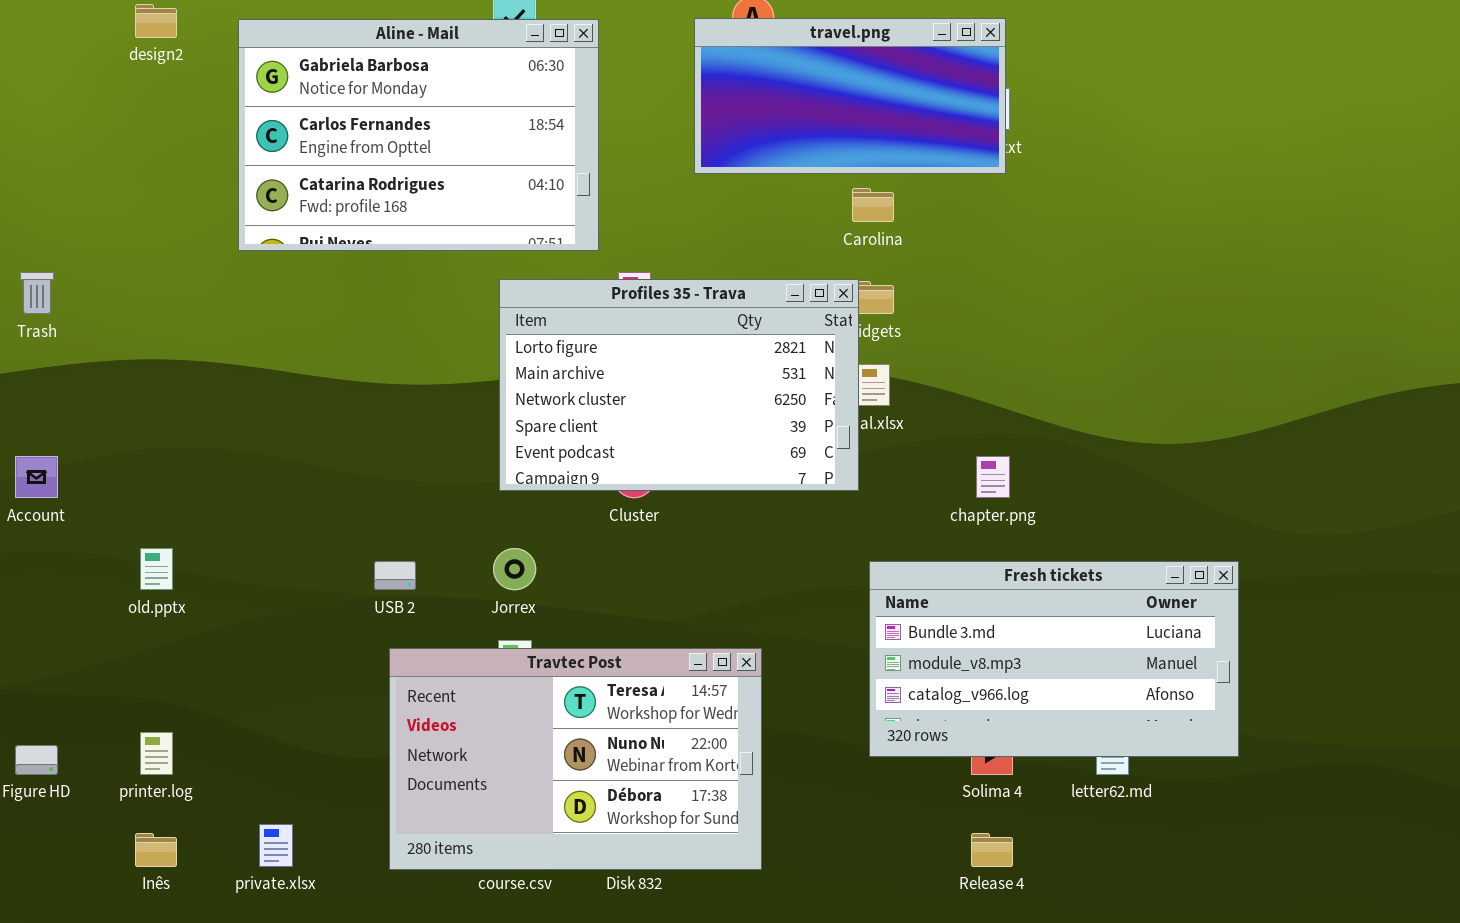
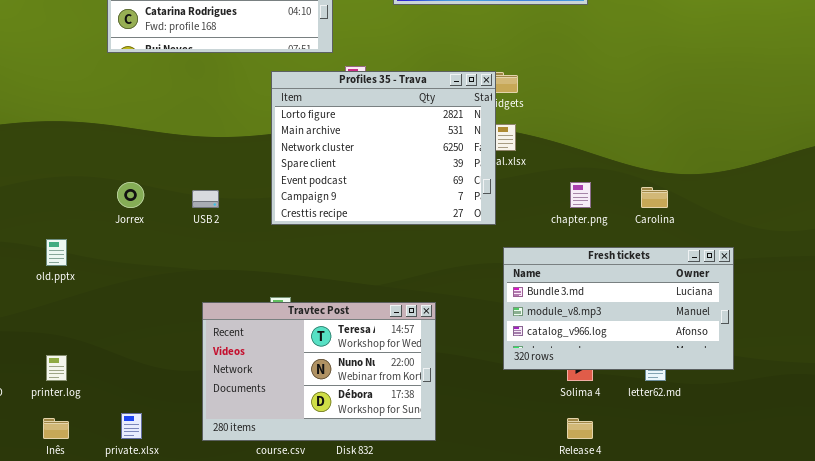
Carolina: [852,188,894,222] -> [641,187,668,208], moved
Profiles 35 - Trava: [499,279,859,491] -> [271,71,496,225], resized
Jorrex: [493,548,536,590] -> [117,182,144,208], moved
USB 2: [374,561,416,590] -> [192,190,219,208], moved

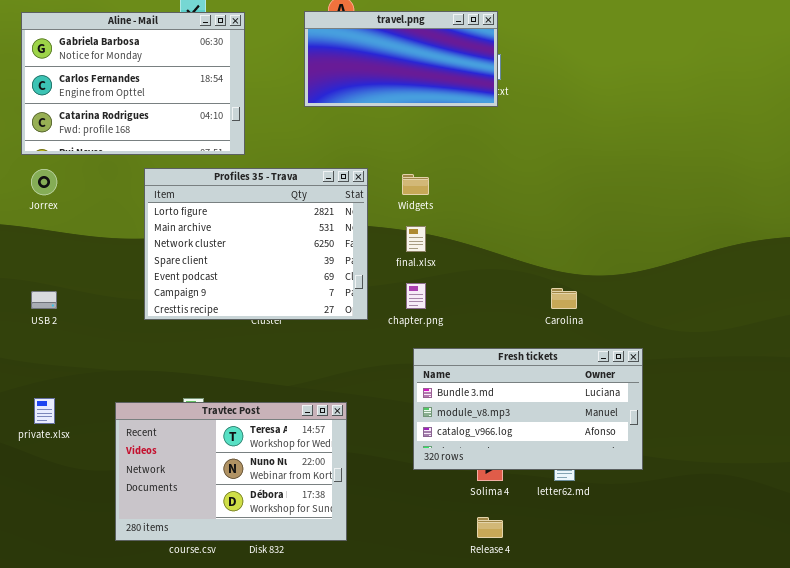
Profiles 35 - Trava: [271,71,496,225] -> [144,168,368,320], moved
Jorrex: [117,182,144,208] -> [31,169,57,195], moved
chapter.png: [570,182,591,208] -> [406,283,426,309], moved
USB 2: [192,190,219,208] -> [31,291,57,309], moved
private.xlsx: [121,413,142,439] -> [34,398,55,424], moved

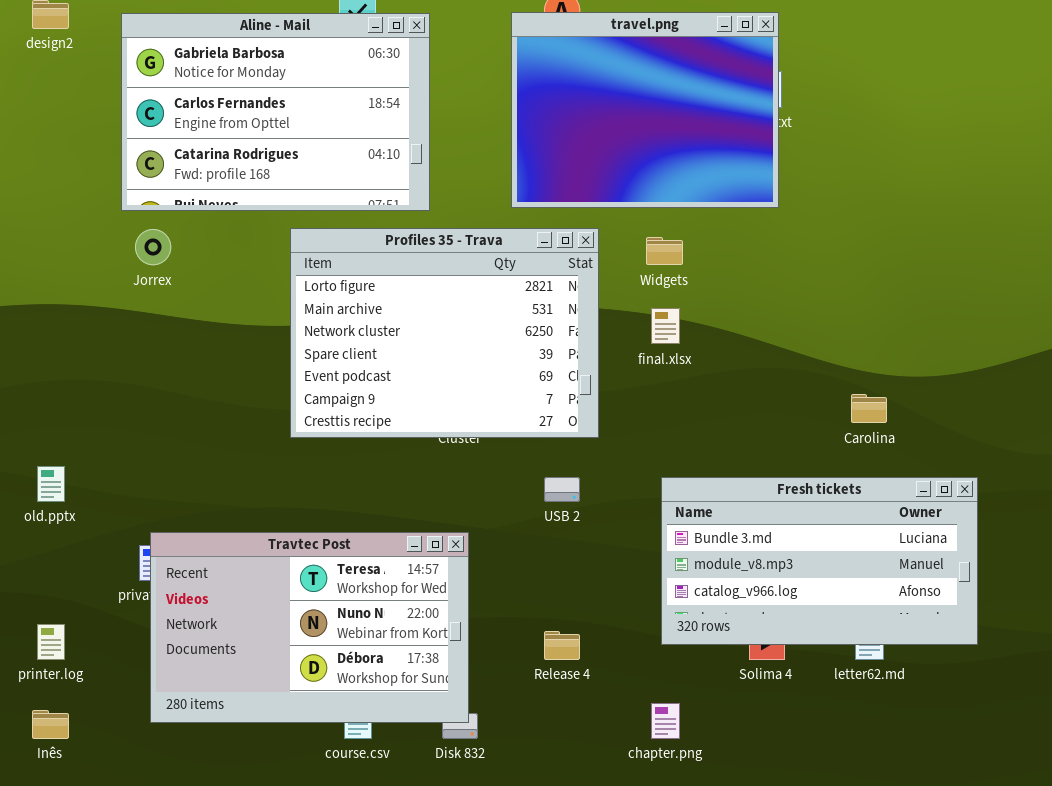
travel.png: [304,11,498,107] -> [511,12,779,208], resized
chapter.png: [406,283,426,309] -> [651,703,680,739], moved
USB 2: [31,291,57,309] -> [544,477,580,502], moved
Travtec Post: [115,402,347,541] -> [150,532,469,723], moved
Release 4: [477,517,503,538] -> [544,631,580,660], moved

